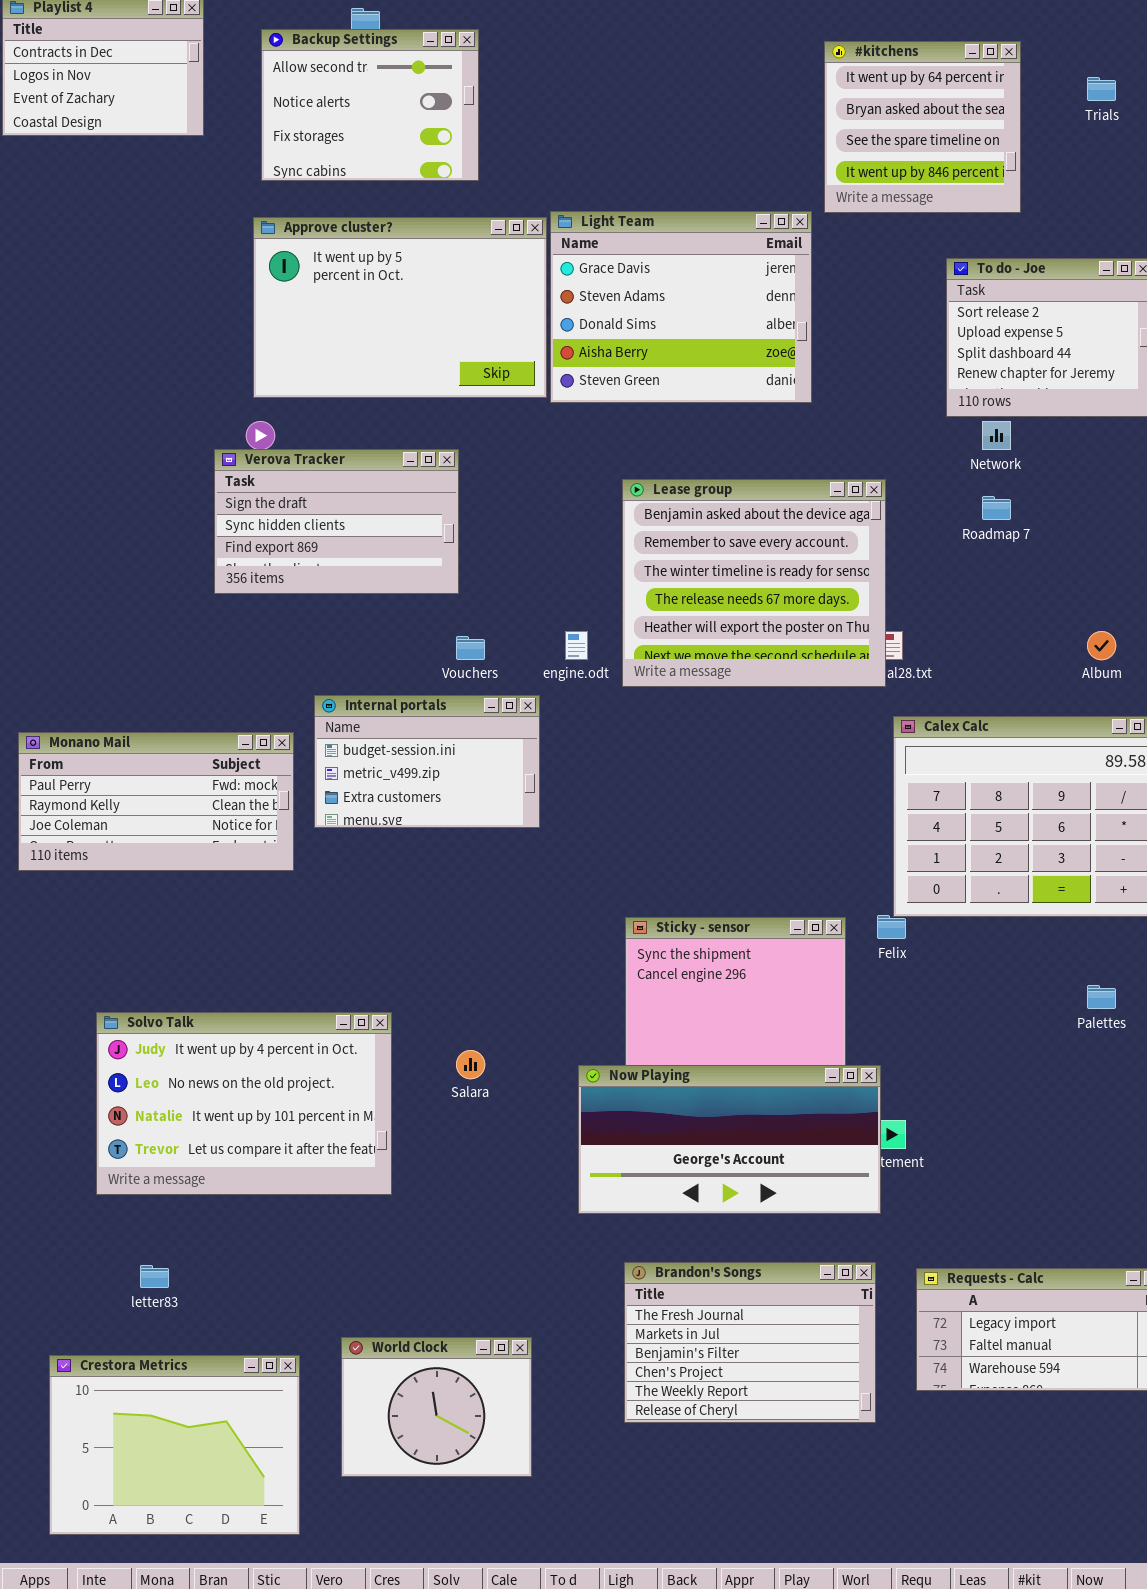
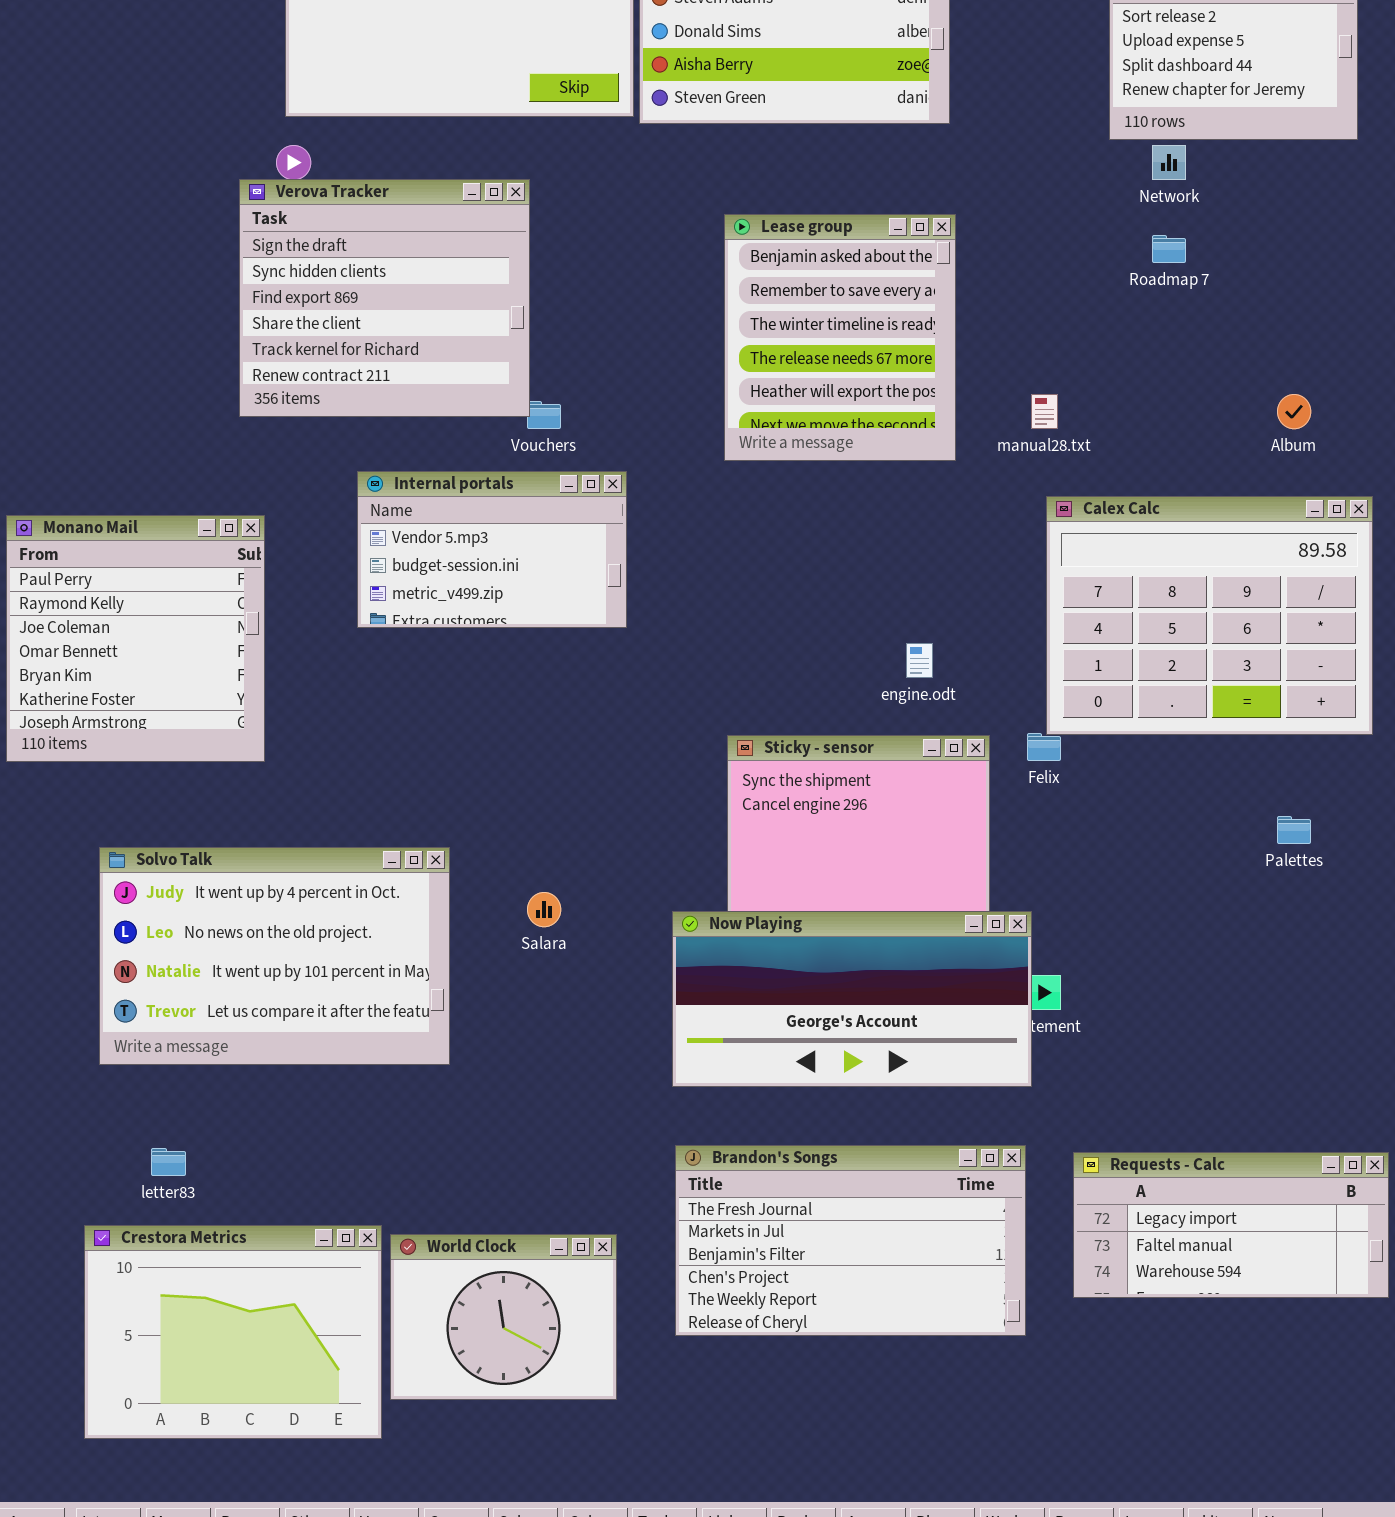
Verova Tracker: [214,449,459,594] -> [239,179,530,417], resized
Lease group: [622,479,886,687] -> [724,214,956,461], resized
engine.odt: [565,631,588,660] -> [906,643,933,678], moved
Internal portals: [314,695,540,828] -> [357,471,627,628], scrolled up 1 row
Monano Mail: [18,732,294,871] -> [6,515,265,762], resized
Brandon's Songs: [624,1262,876,1423] -> [675,1145,1026,1336], resized
Crestora Metrics: [49,1355,300,1535] -> [84,1225,382,1439], moved

